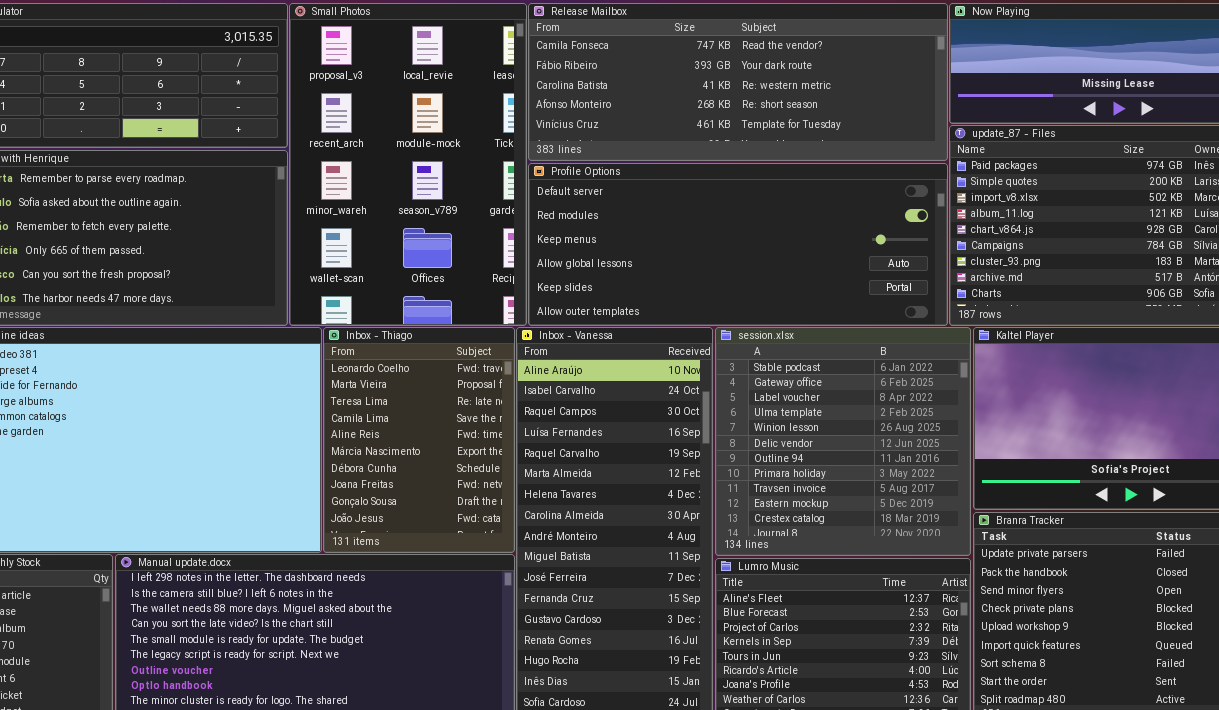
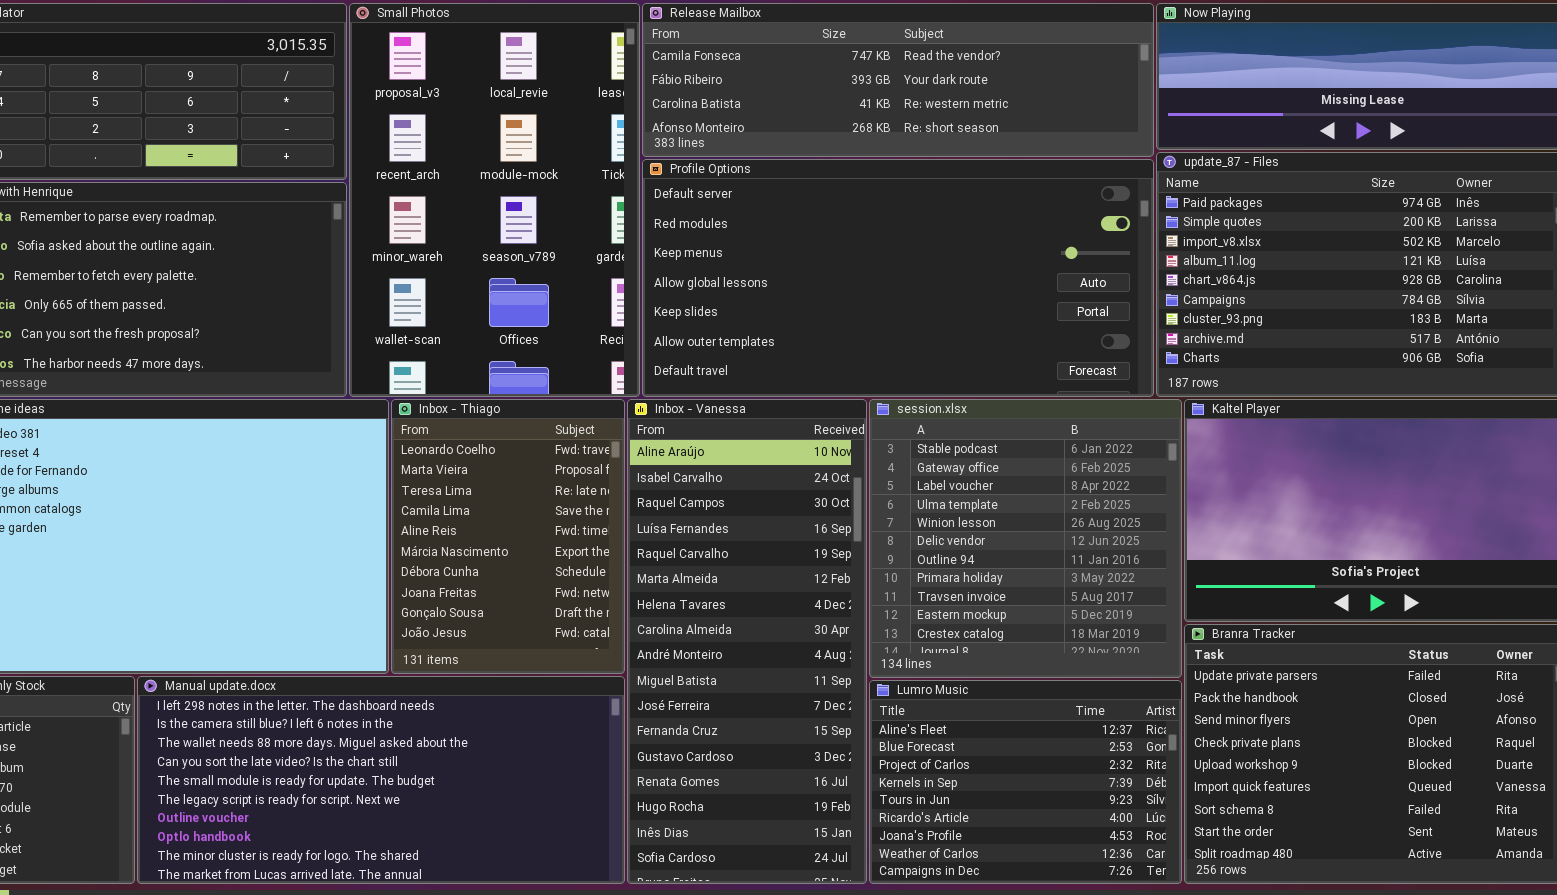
Release Mailbox: [528,3,948,161] -> [642,3,1154,157], resized
Profile Options: [528,163,948,326] -> [642,159,1154,397], resized

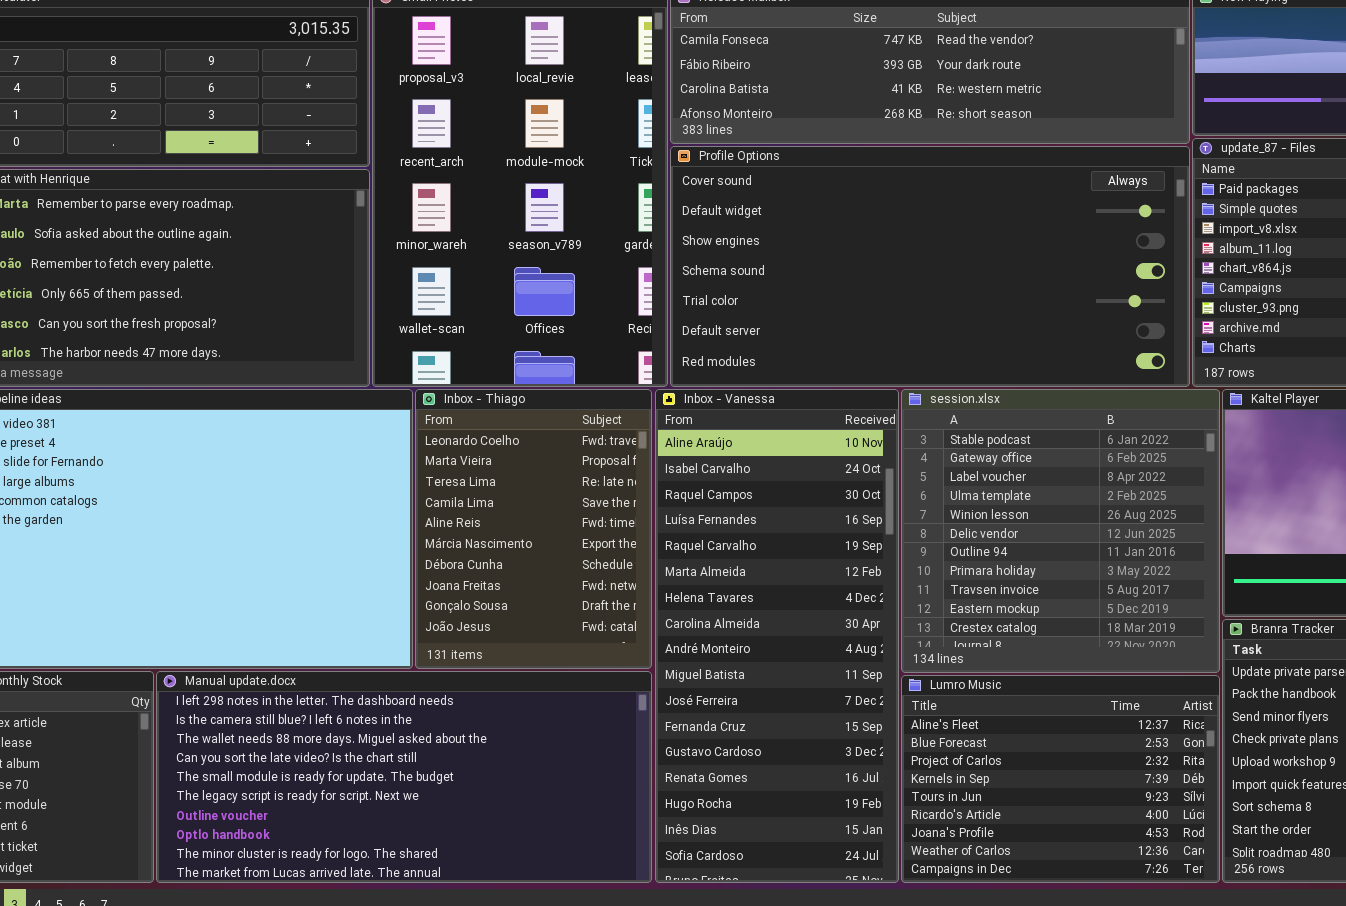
Profile Options: [642,159,1154,397] -> [670,146,1190,387], scrolled up 5 rows

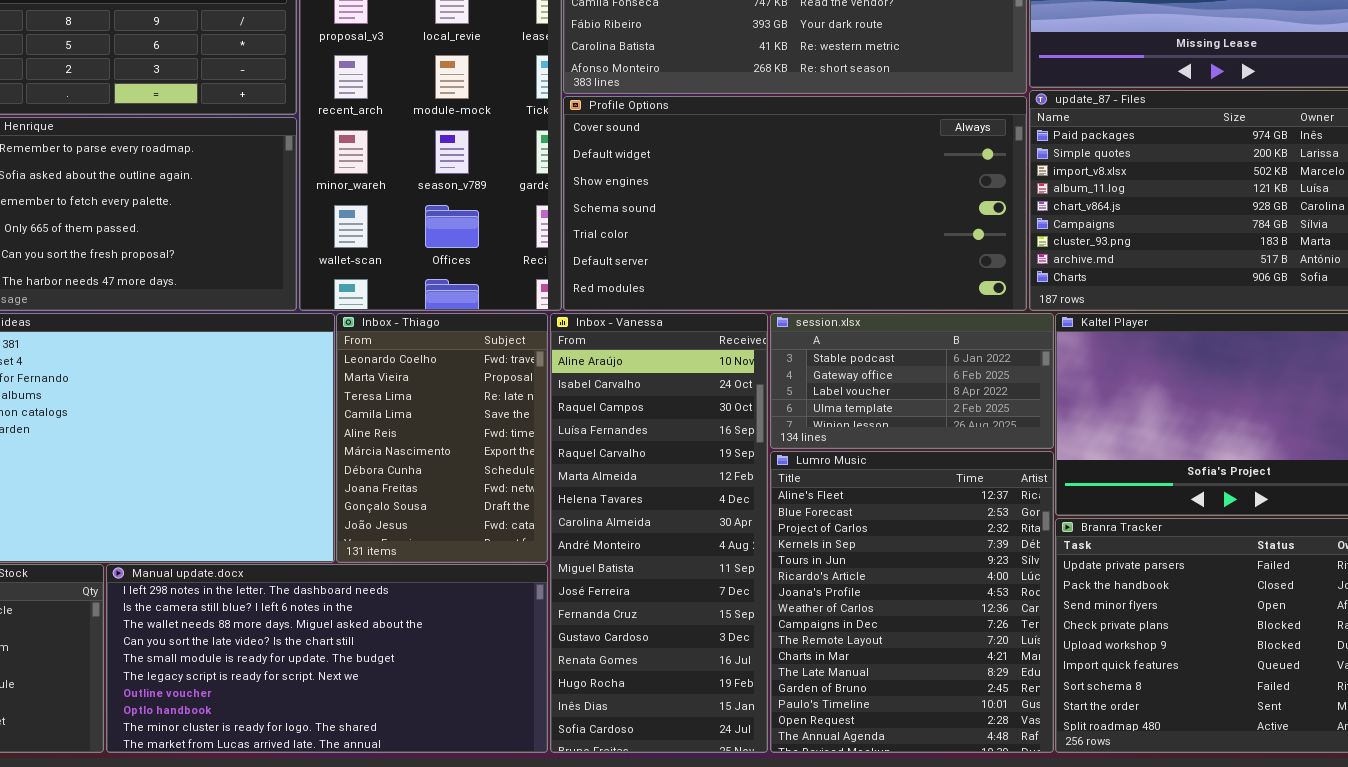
session.xlsx: [901,389,1220,673] -> [770,313,1054,449], resized
Lumro Music: [901,675,1220,883] -> [770,451,1054,753], resized

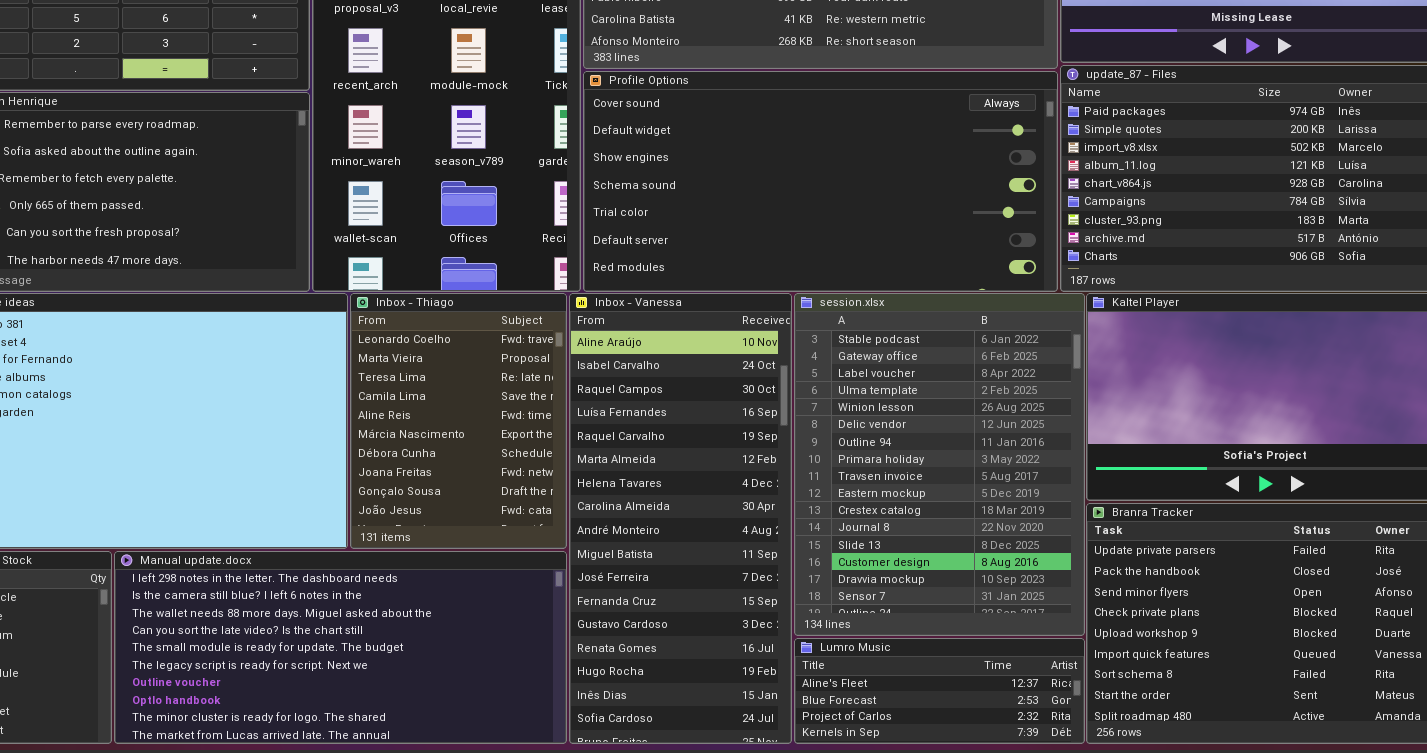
session.xlsx: [770,313,1054,449] -> [794,293,1085,636], resized
Lumro Music: [770,451,1054,753] -> [794,638,1085,744], resized

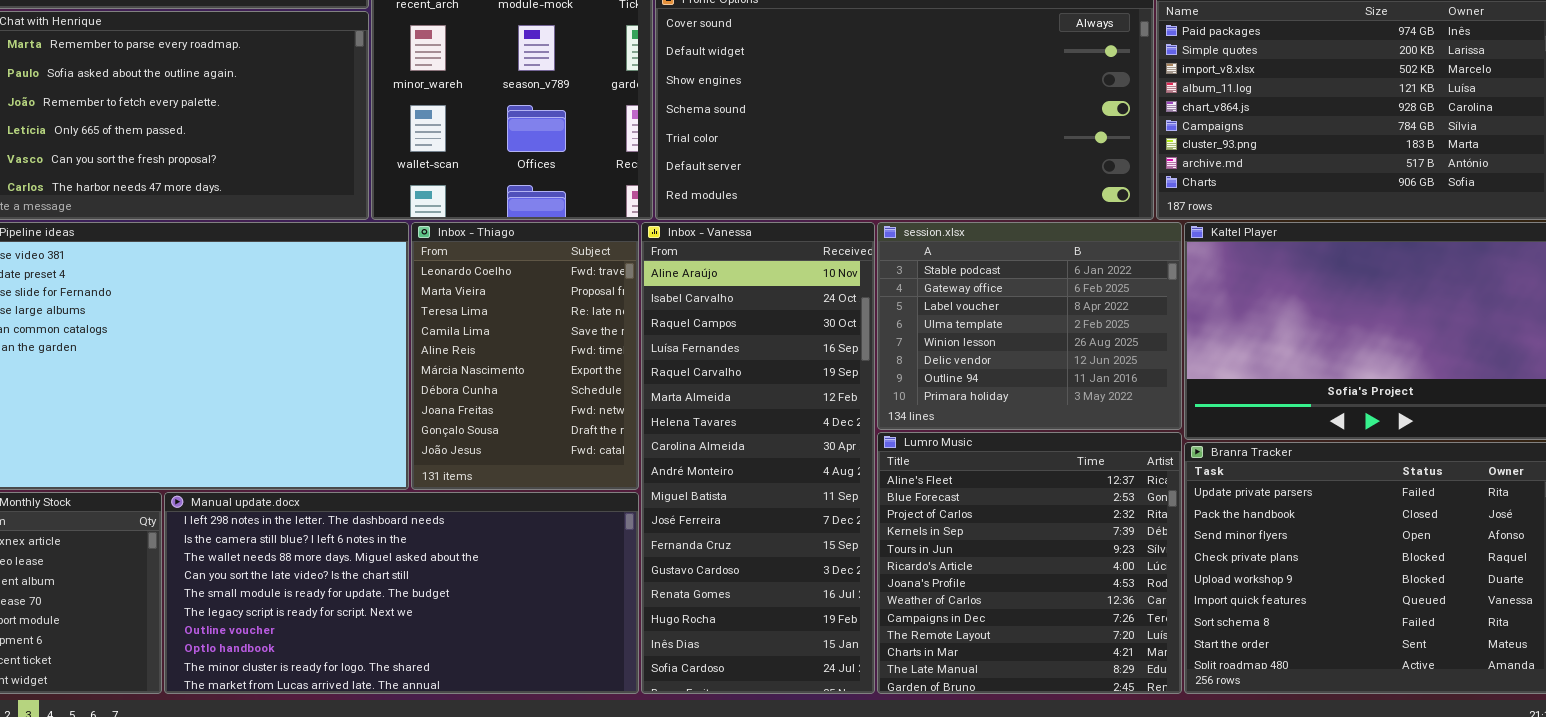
session.xlsx: [794,293,1085,636] -> [877,222,1182,430], resized
Lumro Music: [794,638,1085,744] -> [877,432,1182,694], resized

